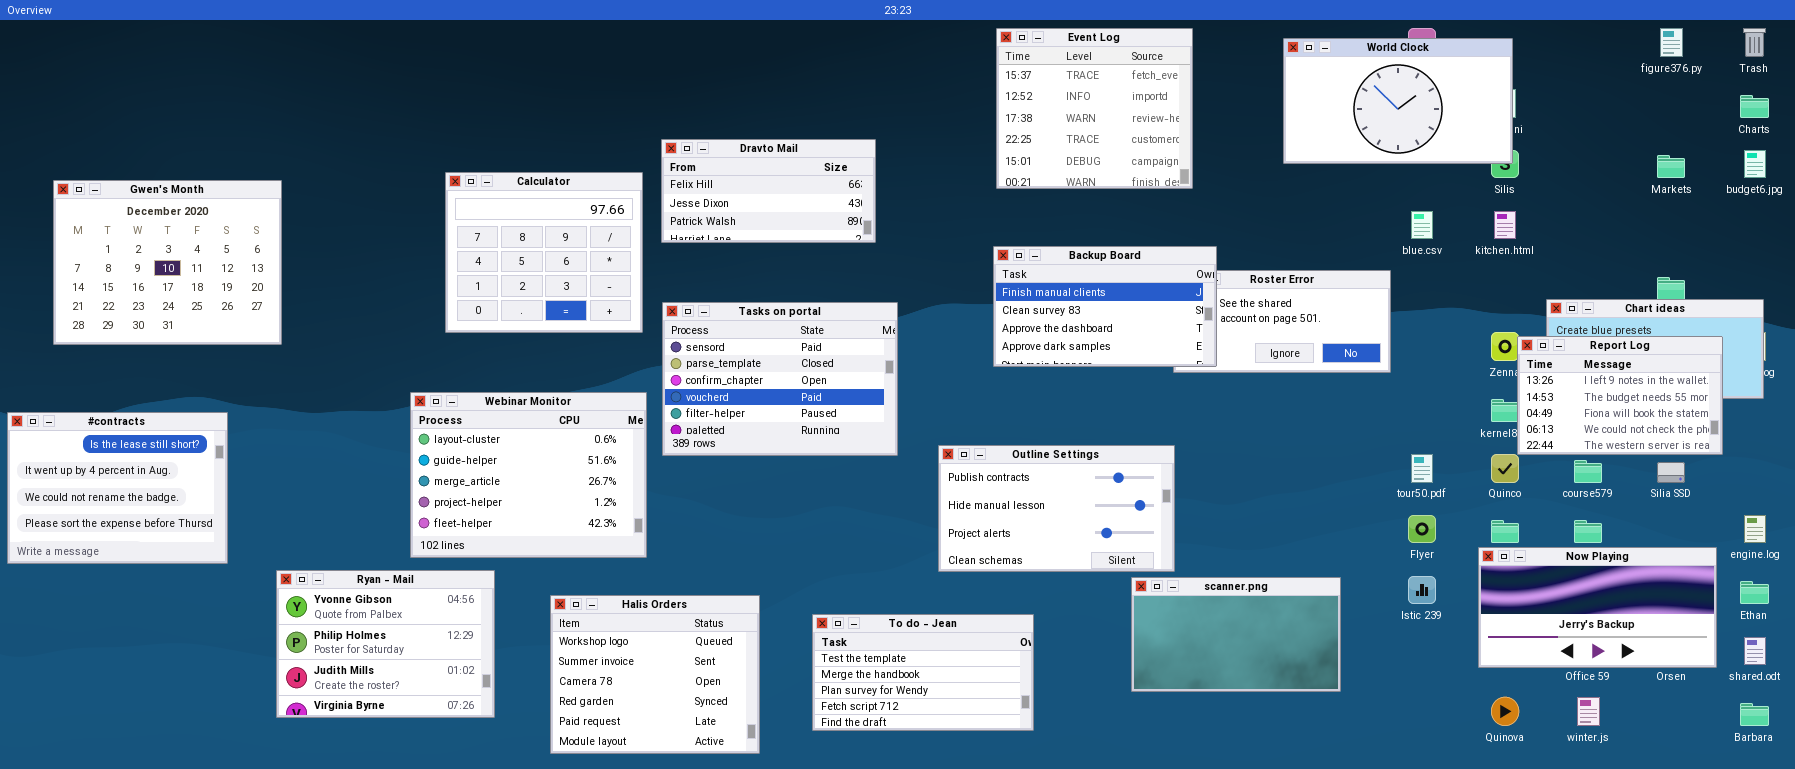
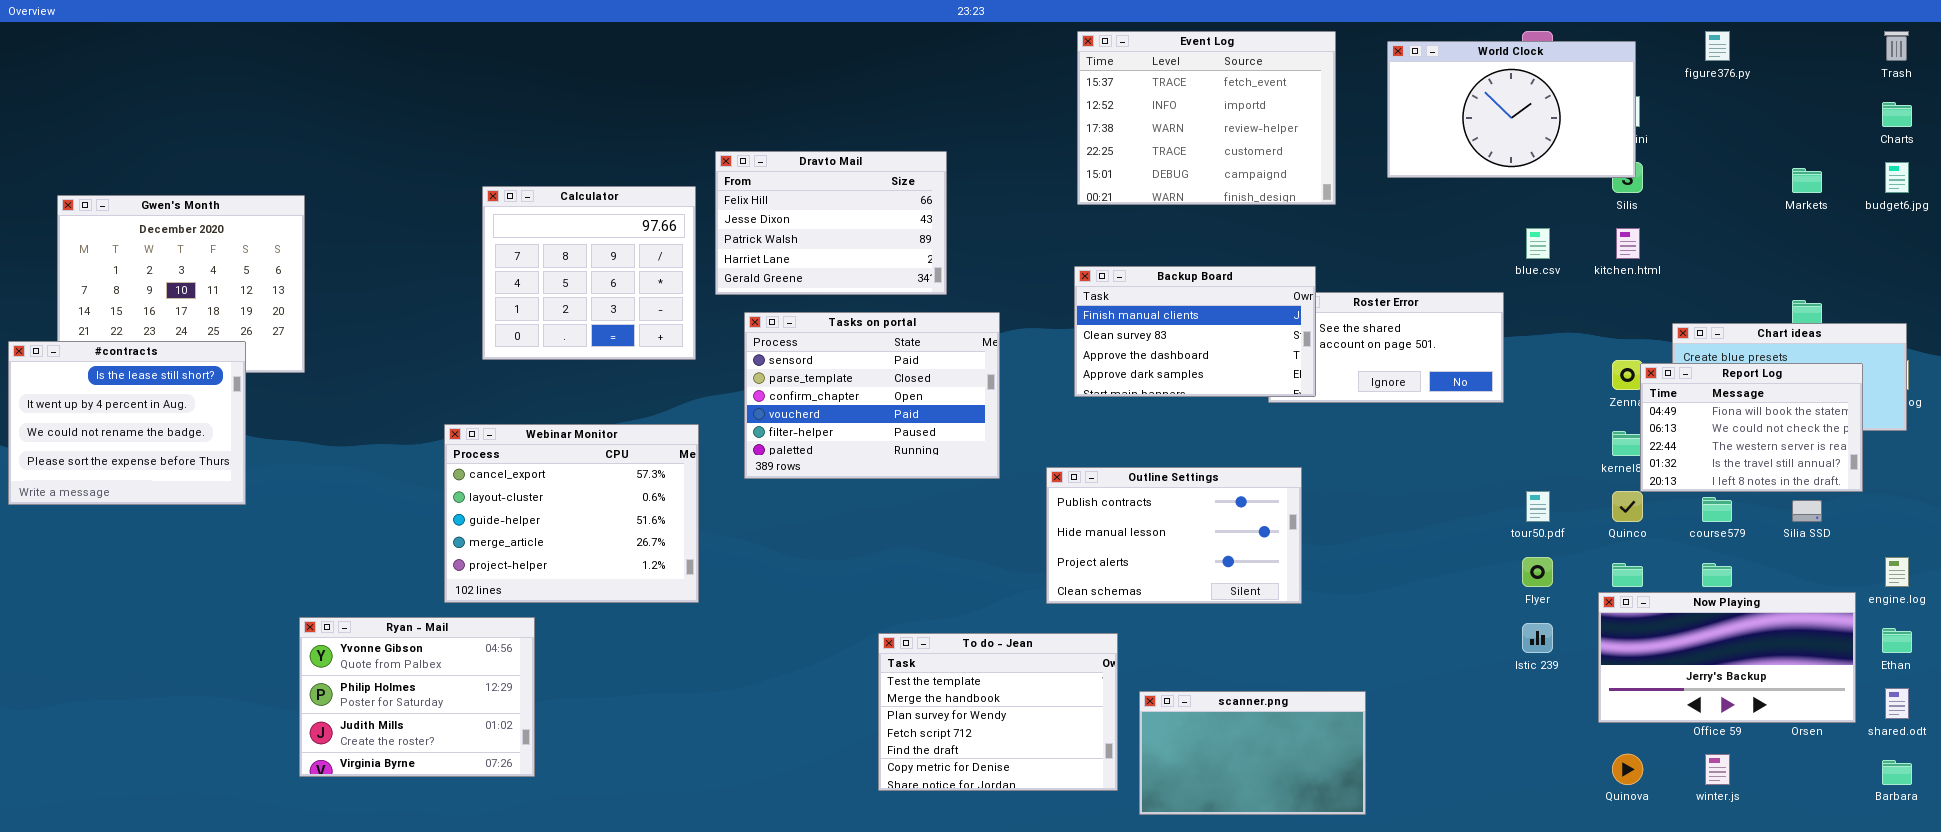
Event Log: [996,28,1193,189] -> [1077,31,1336,205], resized
figure376.py: [1660,28,1683,57] -> [1705,31,1730,61], moved
Dravto Mail: [661,139,876,243] -> [715,151,947,295], resized
Tasks on portal: [662,302,898,456] -> [744,312,1000,479], moved
Report Log: [1517,336,1723,455] -> [1640,363,1863,492], scrolled down 2 rows
Webinar Monitor: [410,392,647,558] -> [444,424,699,603], scrolled up 1 row
#contracts: [7,412,228,564] -> [8,341,246,505], moved
Outline Settings: [938,445,1175,572] -> [1046,467,1302,604], moved
scanner.png: [1131,577,1341,692] -> [1139,691,1366,815], moved
Halis Orders: [550,595,760,754] -> none, closed
To do - Jean: [812,614,1034,731] -> [878,633,1118,791], resized

